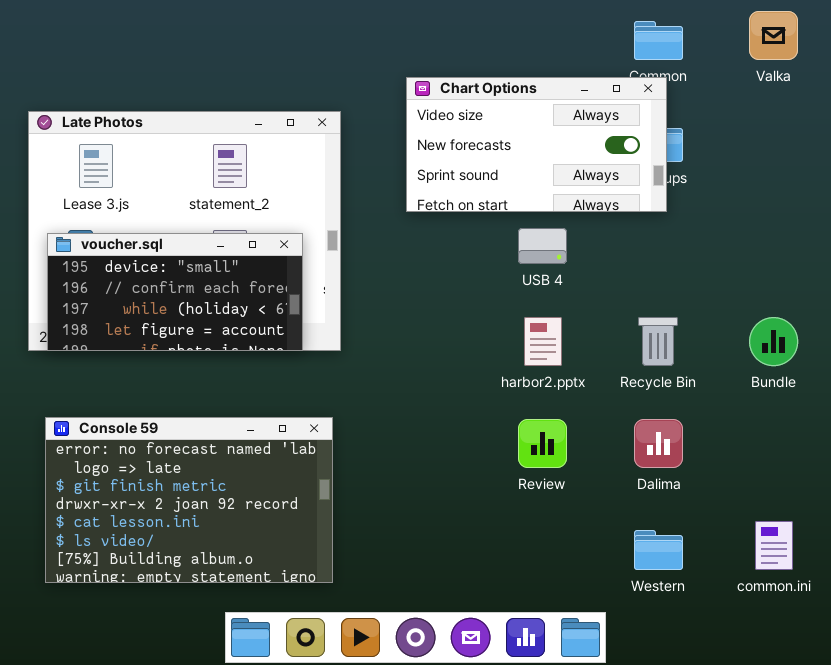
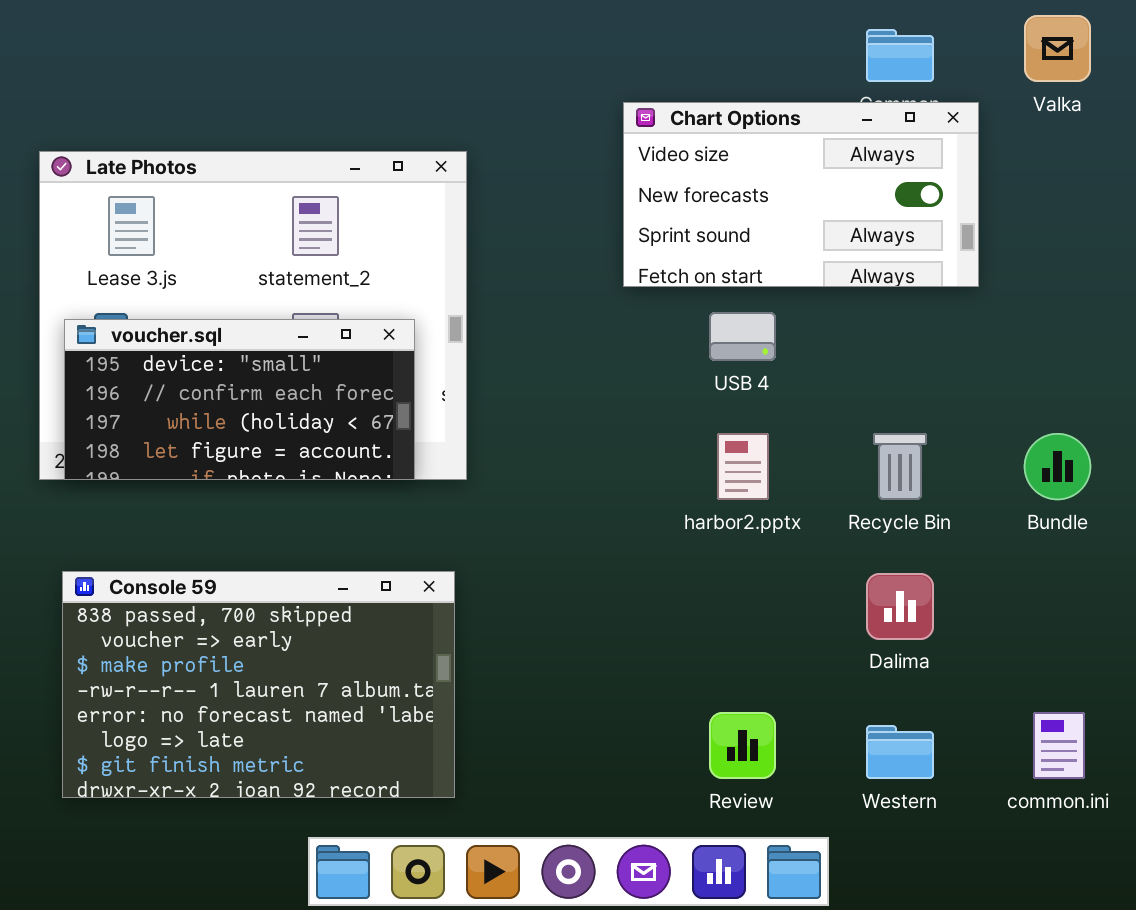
Chart Options: [406,77,667,212] -> [623,102,979,287], moved
Console 59: [45,417,333,583] -> [62,571,455,798], scrolled up 4 rows
Review: [518,419,567,468] -> [709,712,776,779], moved

